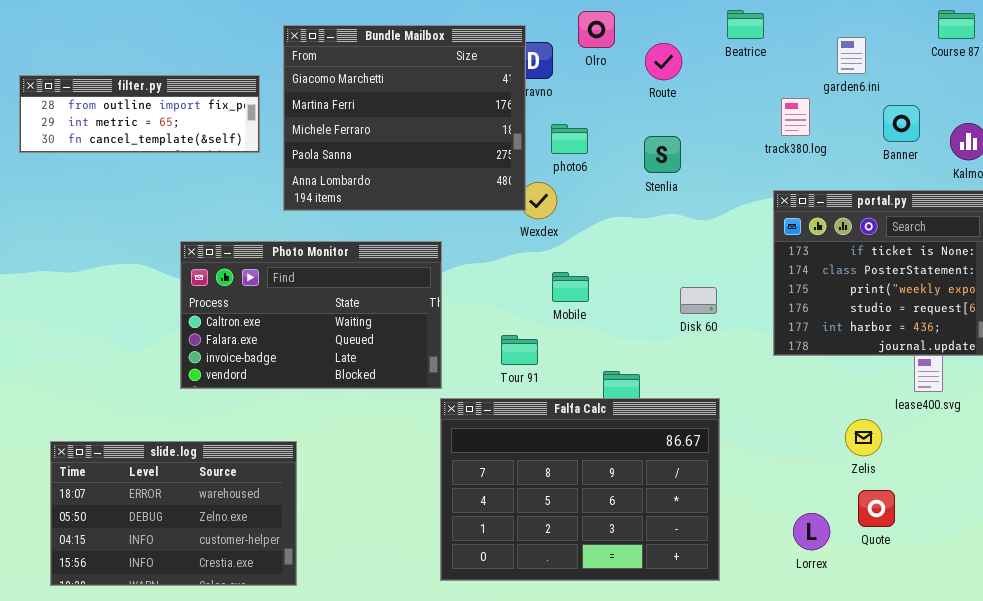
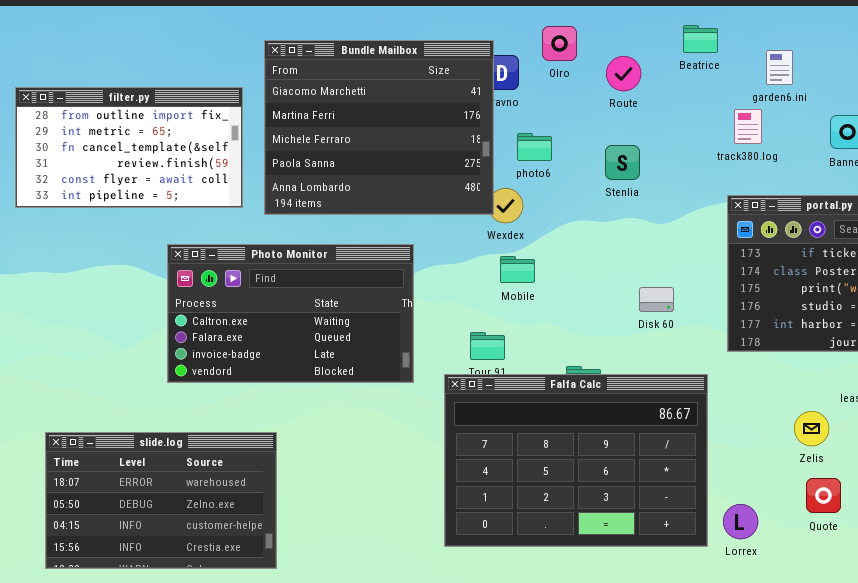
garden6.ini: [837,37,866,74] -> [766,50,793,85], moved
filter.py: [19,75,260,153] -> [15,87,243,208], resized
Mobile: [552,272,589,302] -> [500,256,535,283], moved
Falfa Calc: [440,398,720,581] -> [444,374,708,547], moved
Lorrex: [793,513,830,550] -> [723,504,758,539], moved

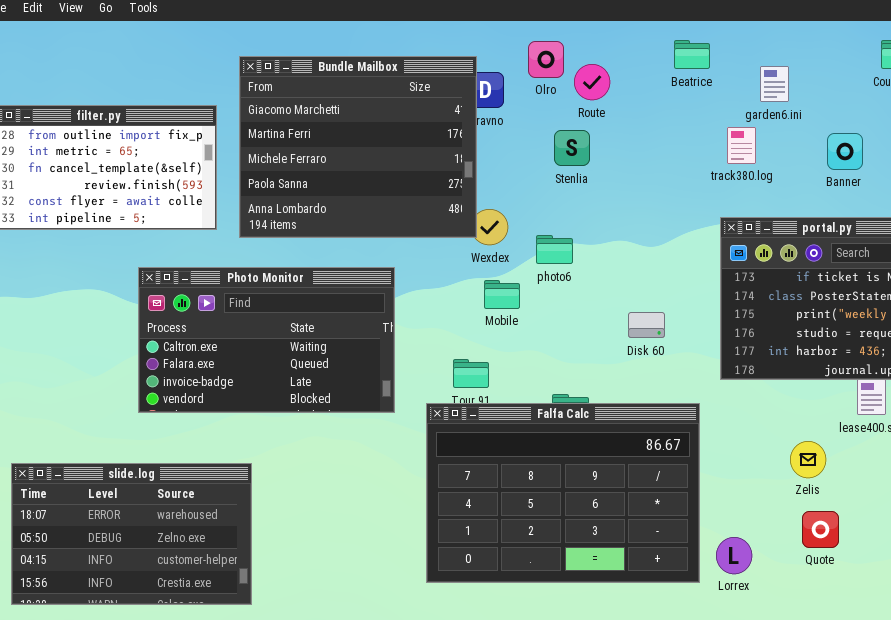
Route: [606,56,641,91] -> [574,64,610,100], moved
photo6: [517,133,552,161] -> [536,235,573,264], moved
Stenlia: [605,145,640,180] -> [554,130,590,166], moved

